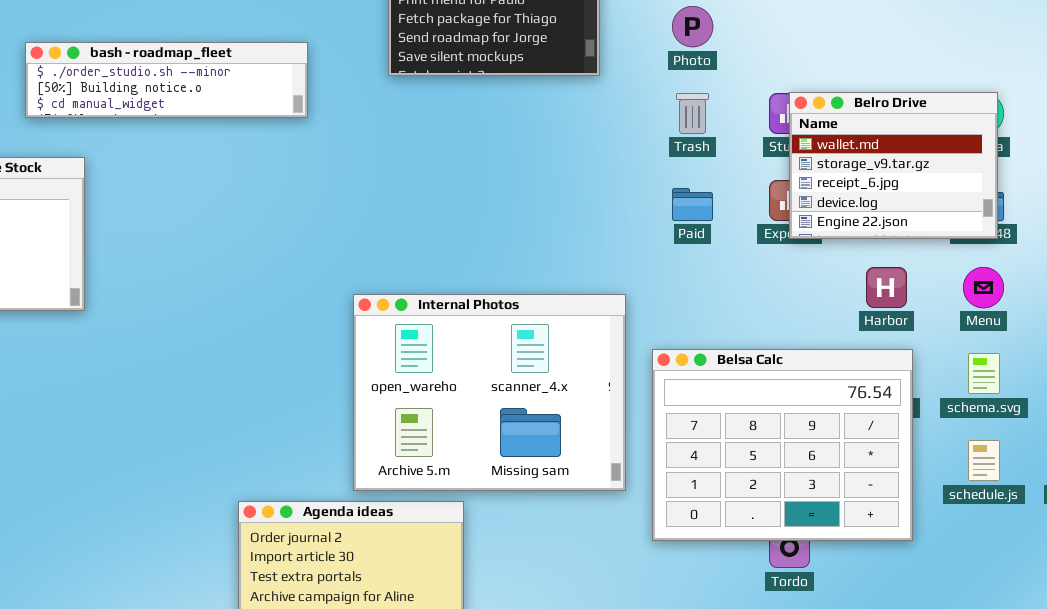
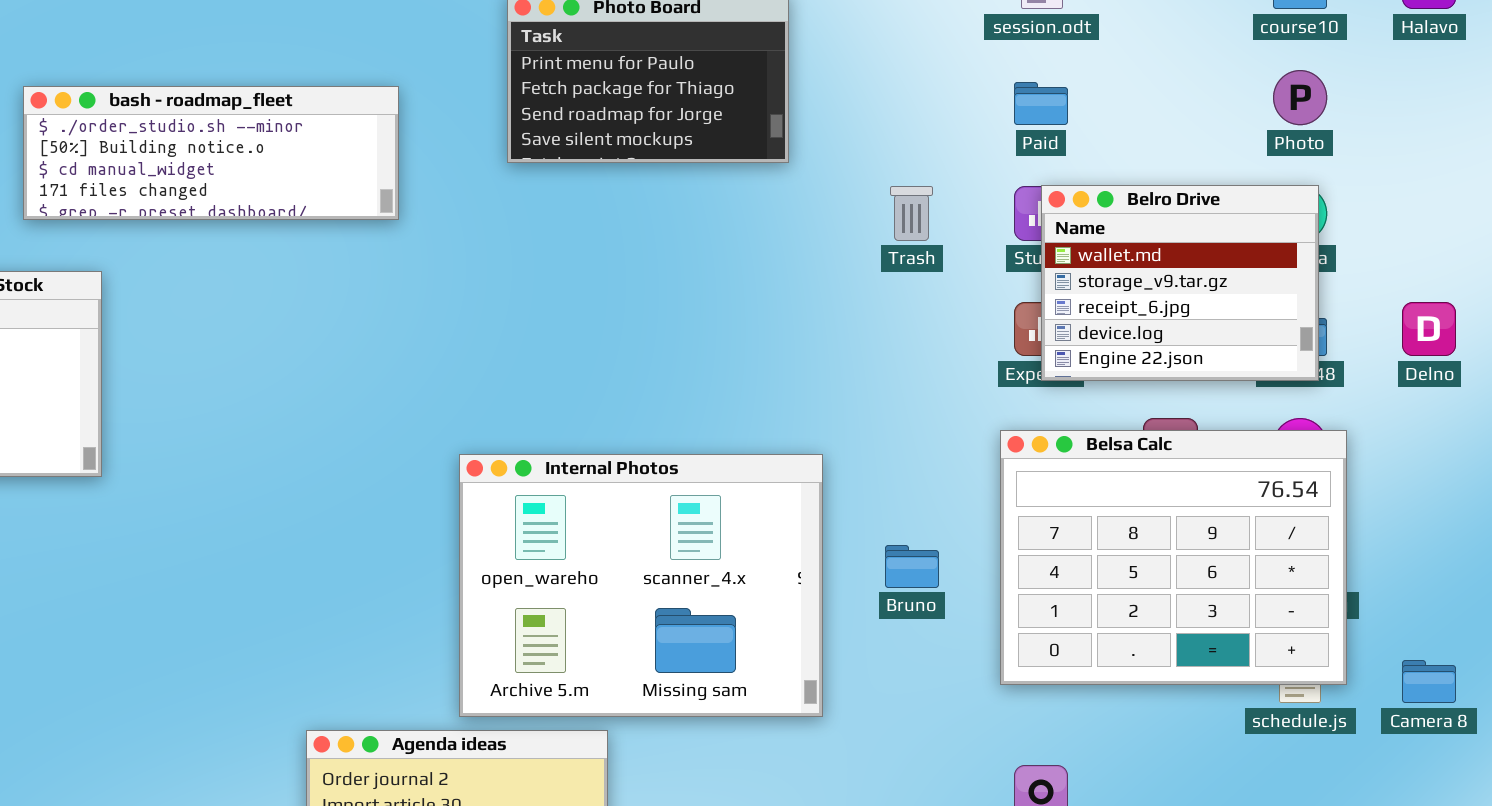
Photo: [672,6,713,47] -> [1273,70,1327,125], moved
bash - roadmap_fleet: [25,42,308,118] -> [23,86,399,220], resized
Paid: [672,188,713,221] -> [1014,82,1068,125], moved
Belsa Calc: [652,349,913,541] -> [1000,430,1347,685], moved

